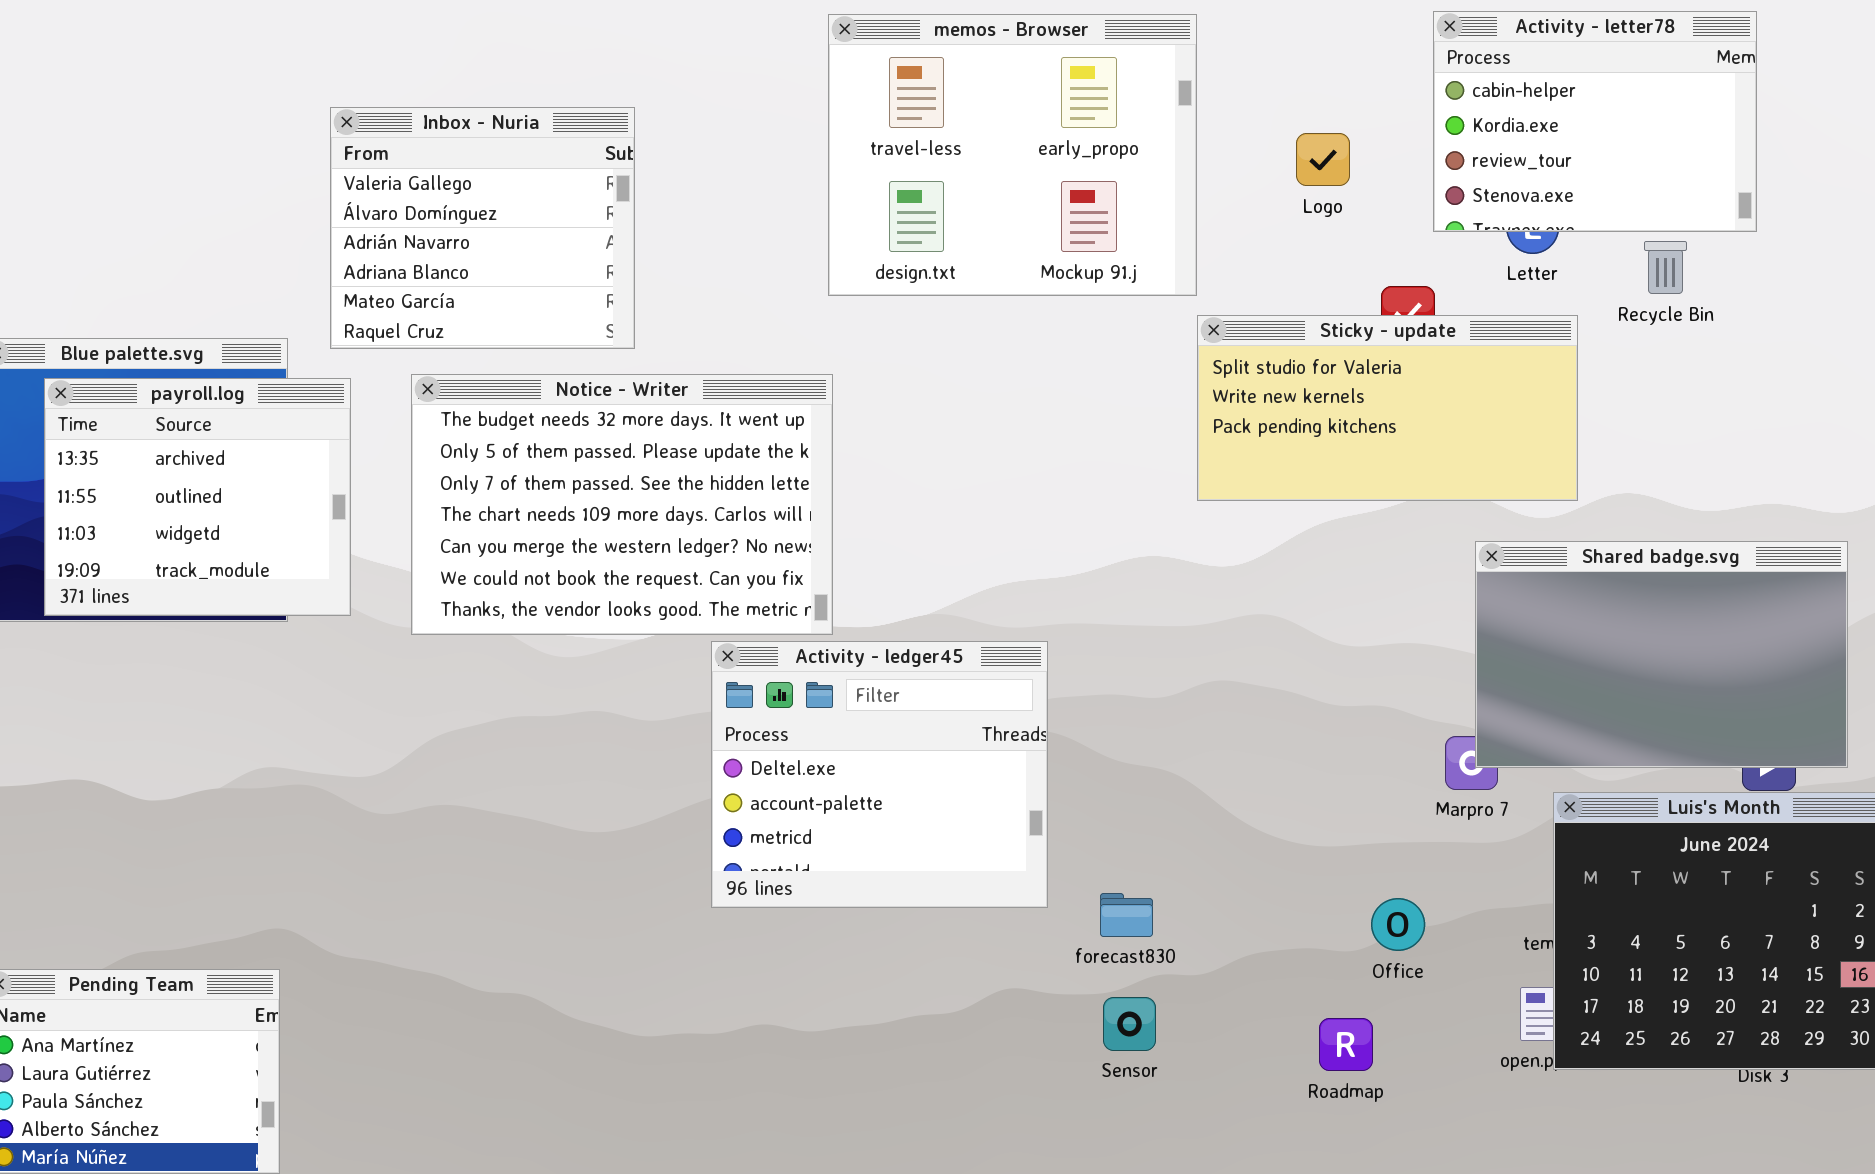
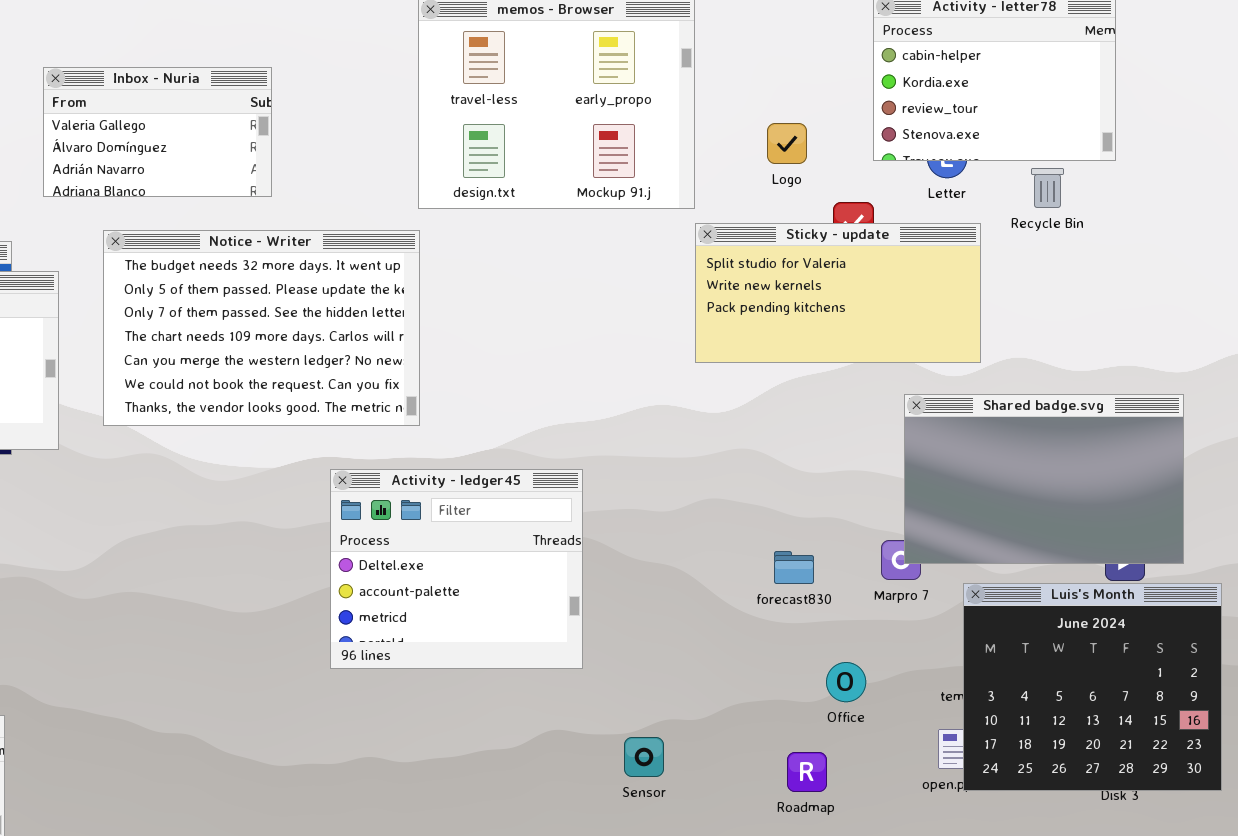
Inbox - Nuria: [330,107,635,349] -> [43,67,272,197], resized
Logo: [1296,133,1350,186] -> [767,123,807,164], moved
Notice - Writer: [411,374,833,635] -> [103,230,420,426], moved
forecast830: [1100,893,1153,937] -> [774,551,814,584], moved

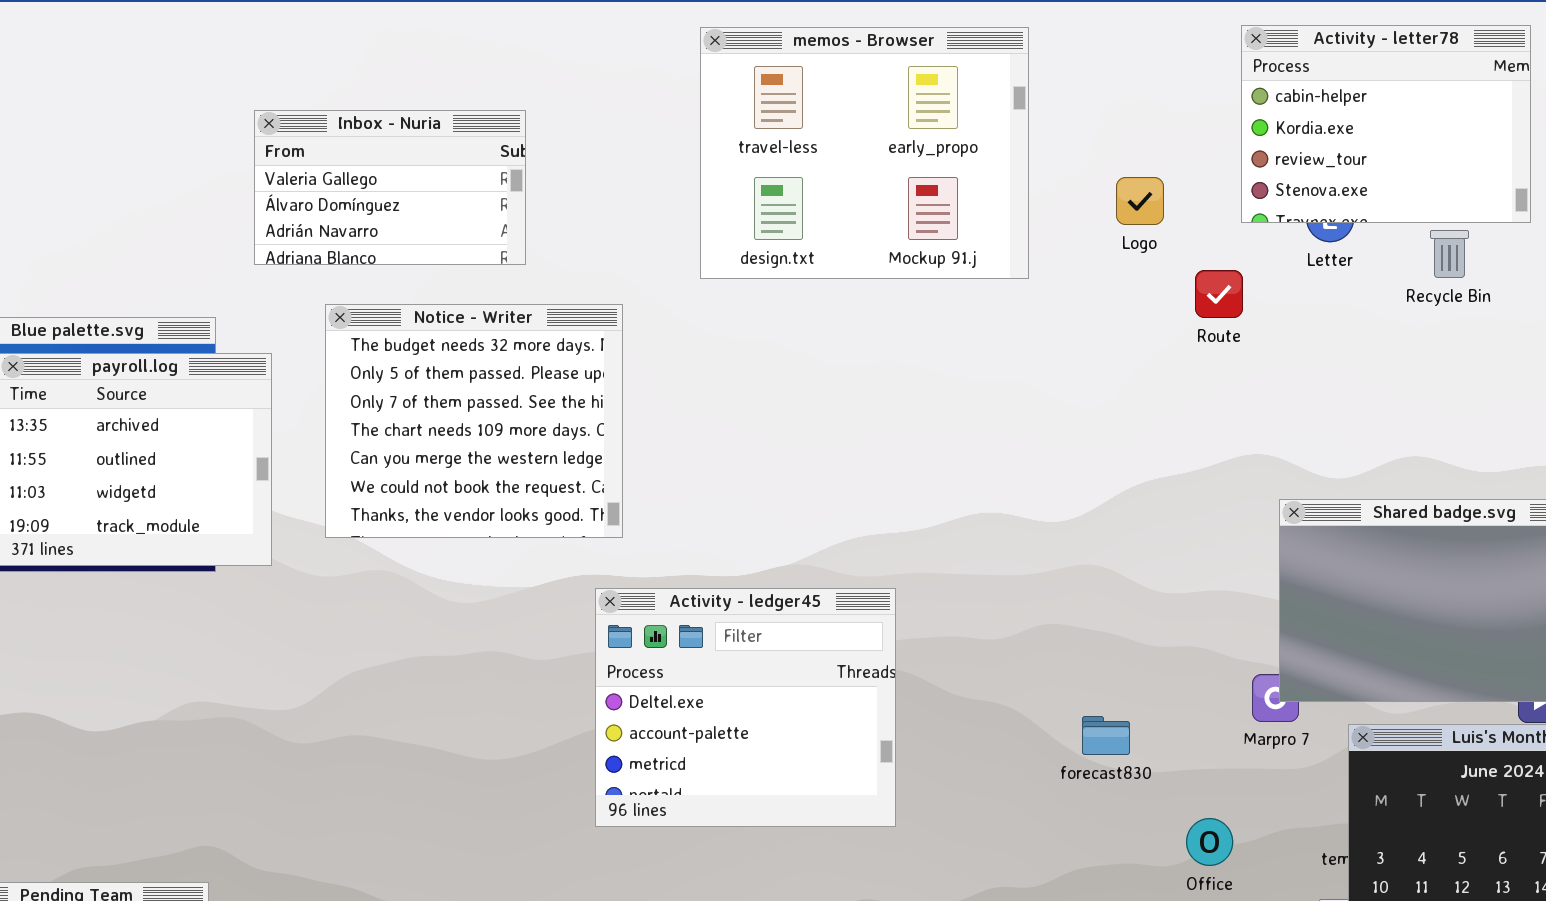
Sticky - update: [695,223,981,363] -> none, closed
Notice - Writer: [103,230,420,426] -> [325,304,623,538], resized
forecast830: [774,551,814,584] -> [1082,716,1130,755], moved

